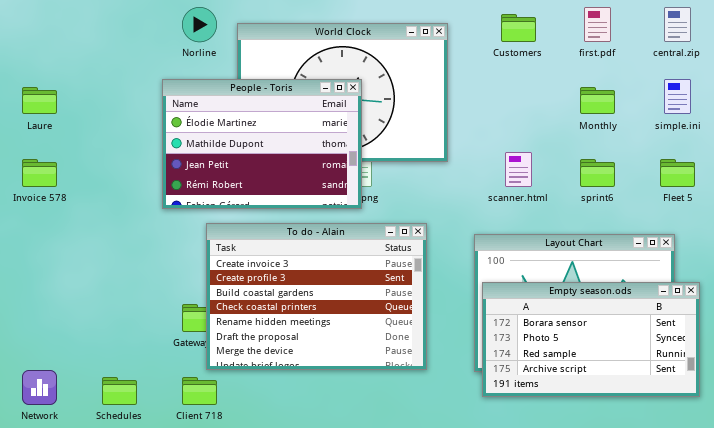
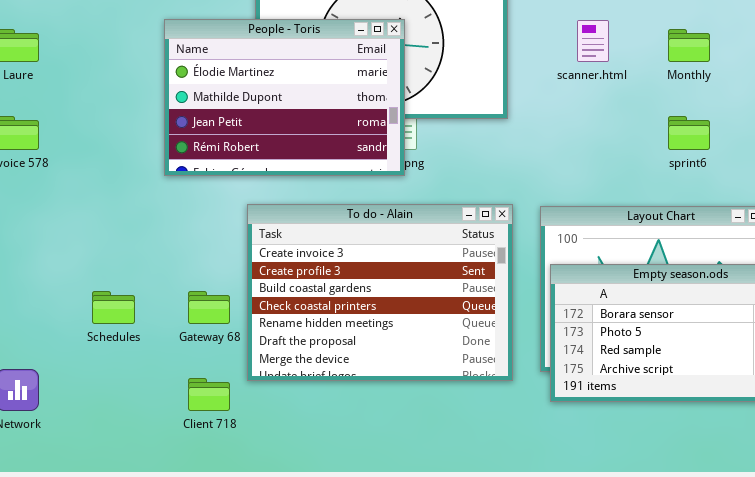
scanner.html: [505,152,532,187] -> [577,20,609,62], moved
To do - Alain: [206,223,427,370] -> [247,204,513,381], moved
Schedules: [102,377,137,405] -> [92,291,135,324], moved

